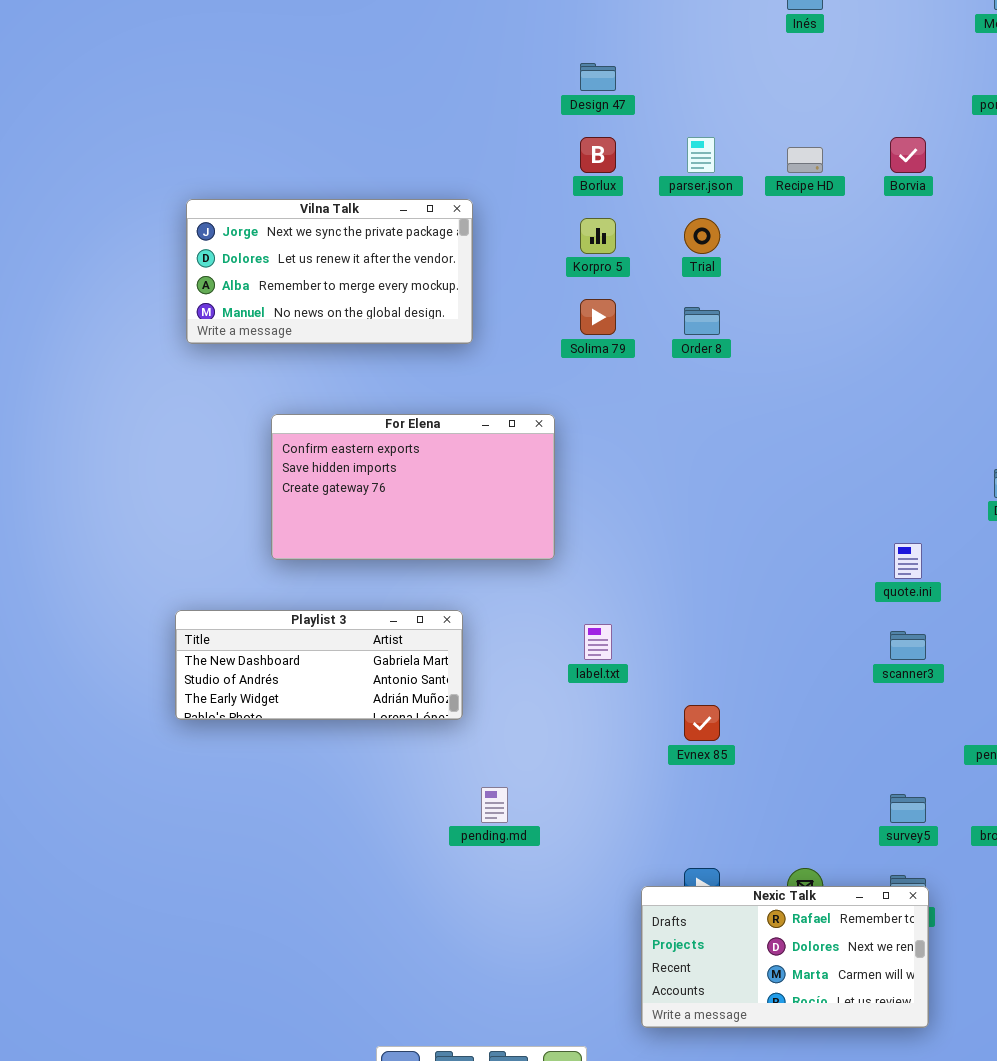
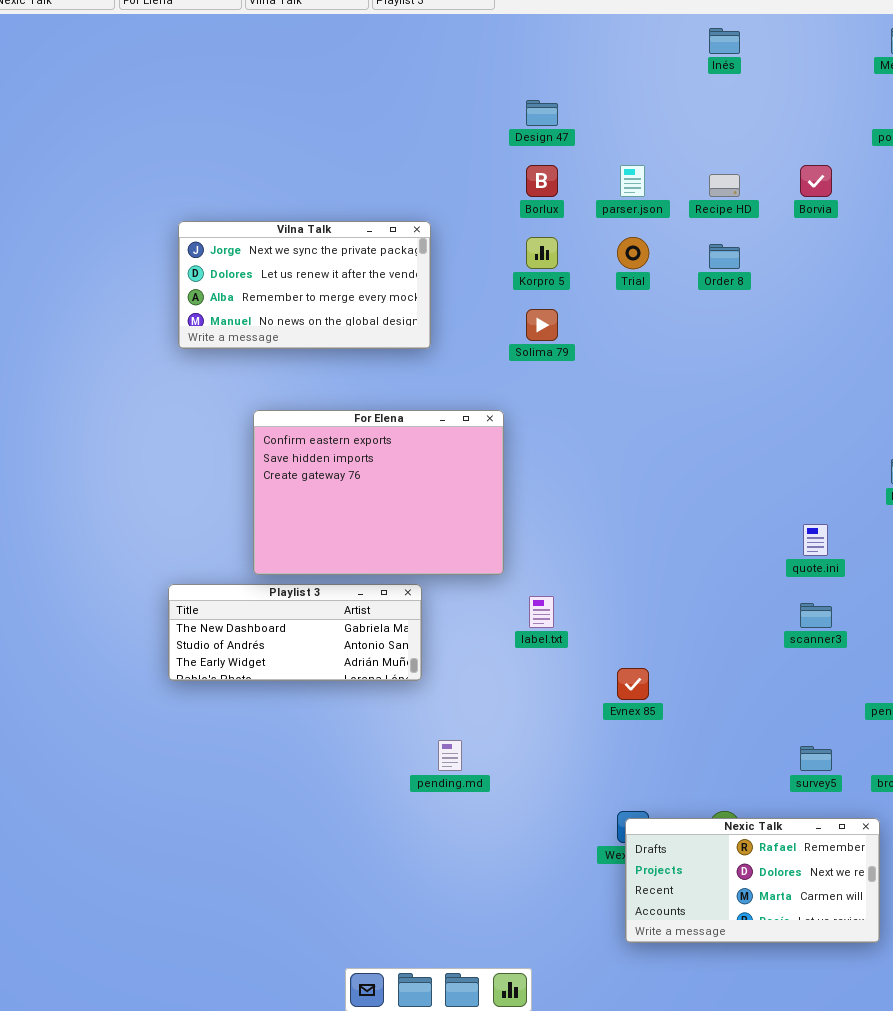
Order 8: [684,307,720,335] -> [709,244,740,269], moved
For Elena: [271,414,555,560] -> [253,410,504,575], resized
Nexic Talk: [641,886,929,1028] -> [625,818,880,943], moved

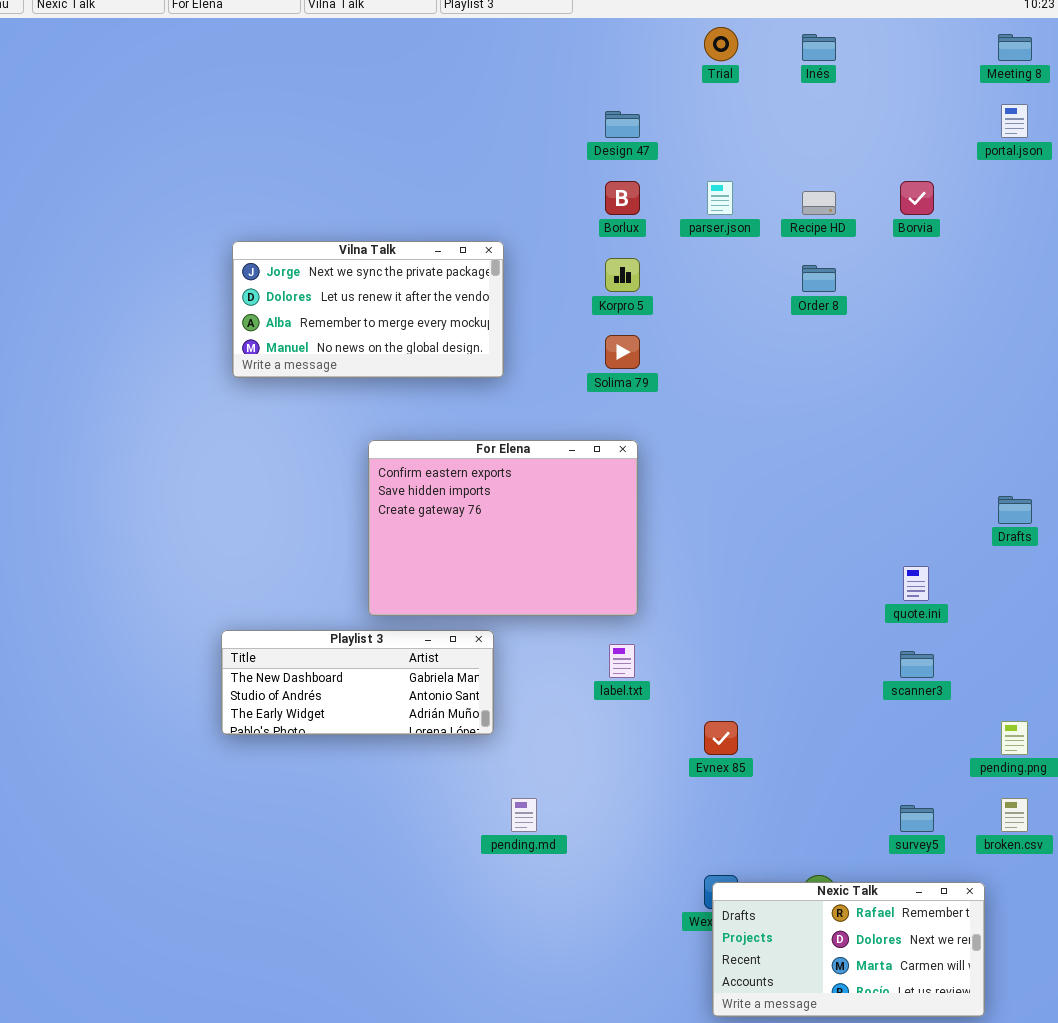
Trial: [617,237,649,269] -> [704,27,738,61], moved
For Elena: [253,410,504,575] -> [368,440,638,616], moved

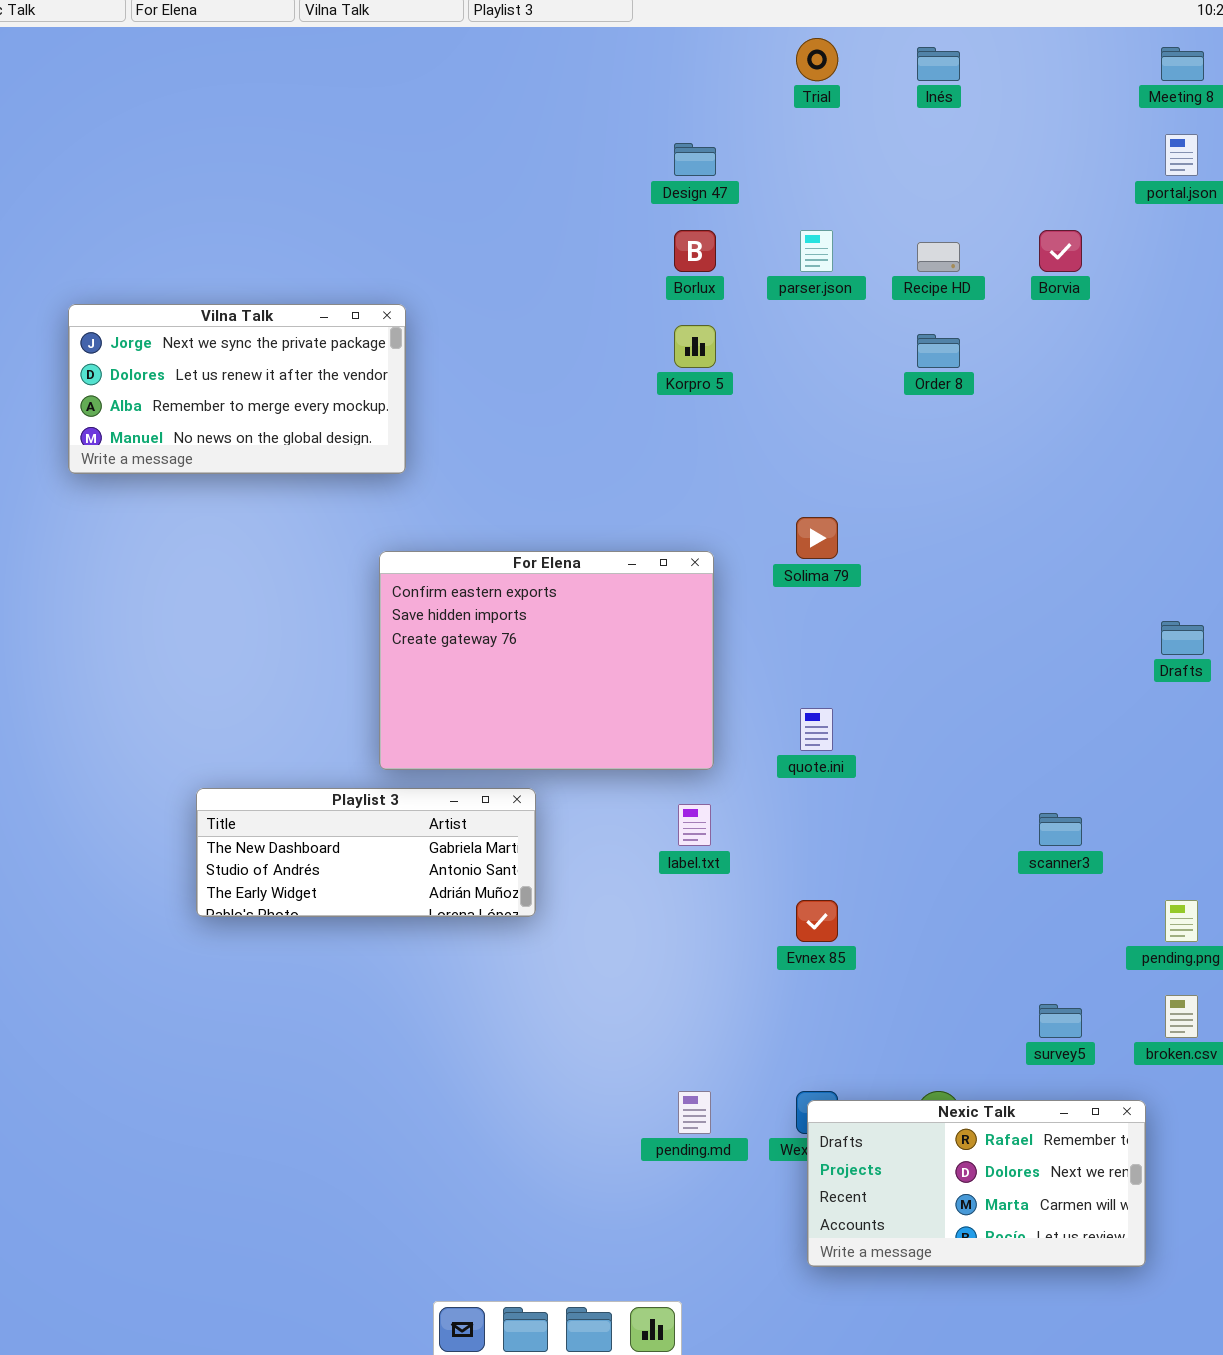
Vilna Talk: [232,241,504,378] -> [68,304,406,474], moved
Solima 79: [605,335,640,369] -> [796,517,838,559], moved
quote.ini: [903,566,929,601] -> [800,708,833,751], moved
pending.md: [511,798,537,832] -> [678,1091,711,1134], moved

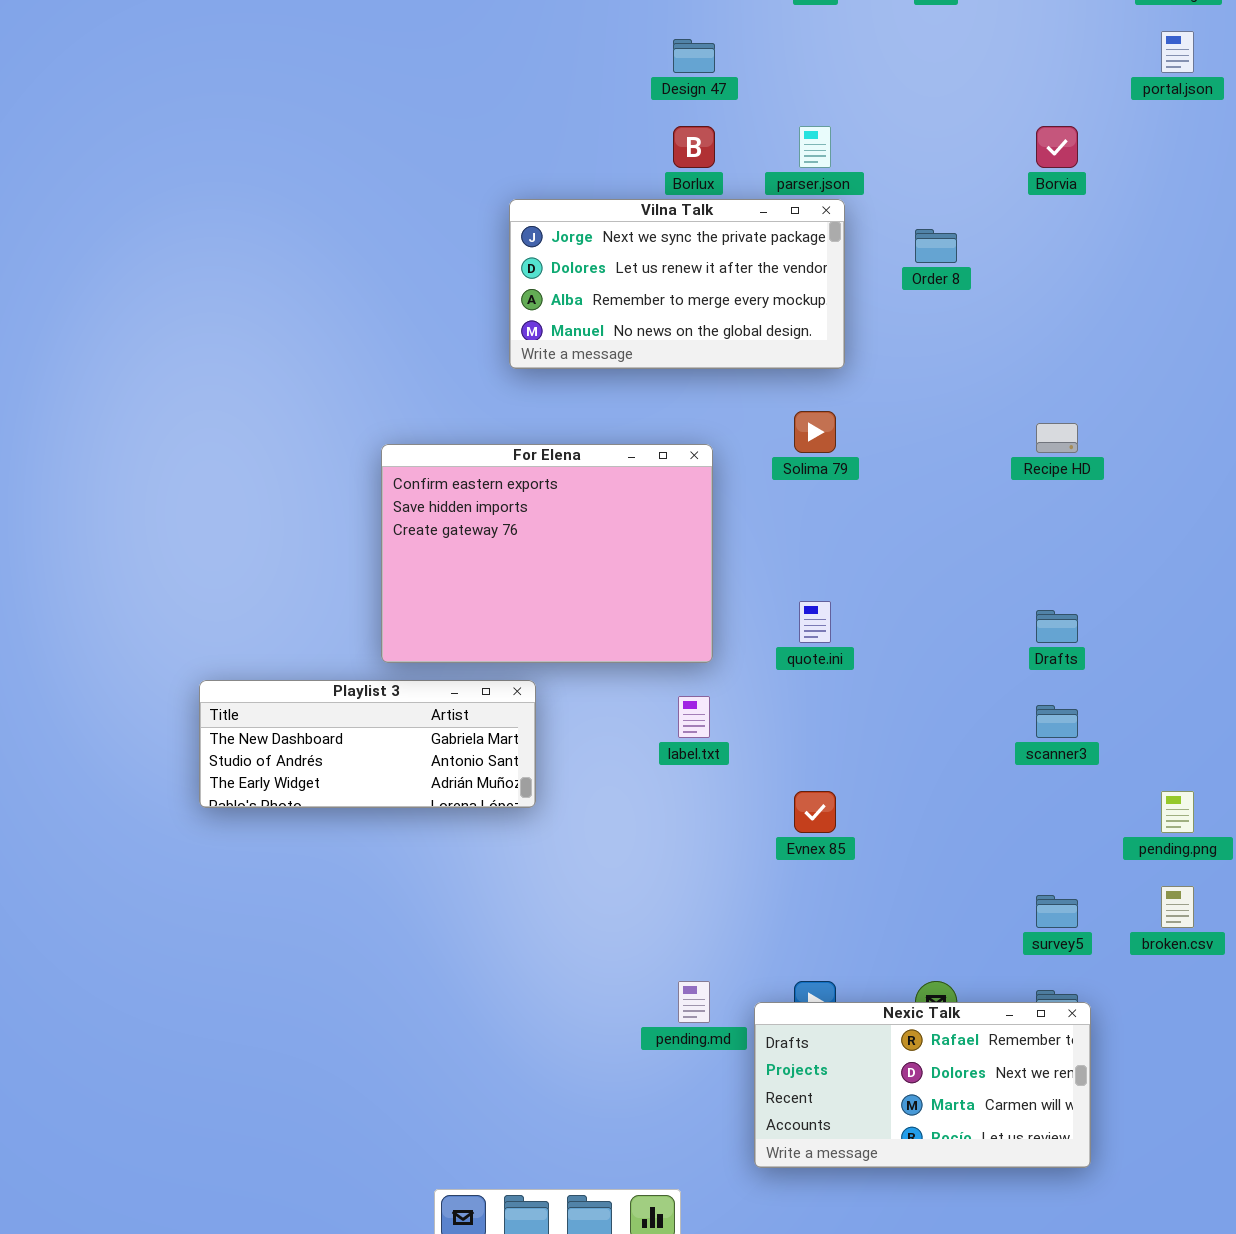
Recipe HD: [917,242,960,272] -> [1036,423,1078,453], moved
Vilna Talk: [68,304,406,474] -> [509,199,845,369], moved
Drafts: [1161,621,1204,655] -> [1036,610,1078,643], moved
Nexic Talk: [807,1100,1146,1267] -> [754,1002,1091,1168], moved

